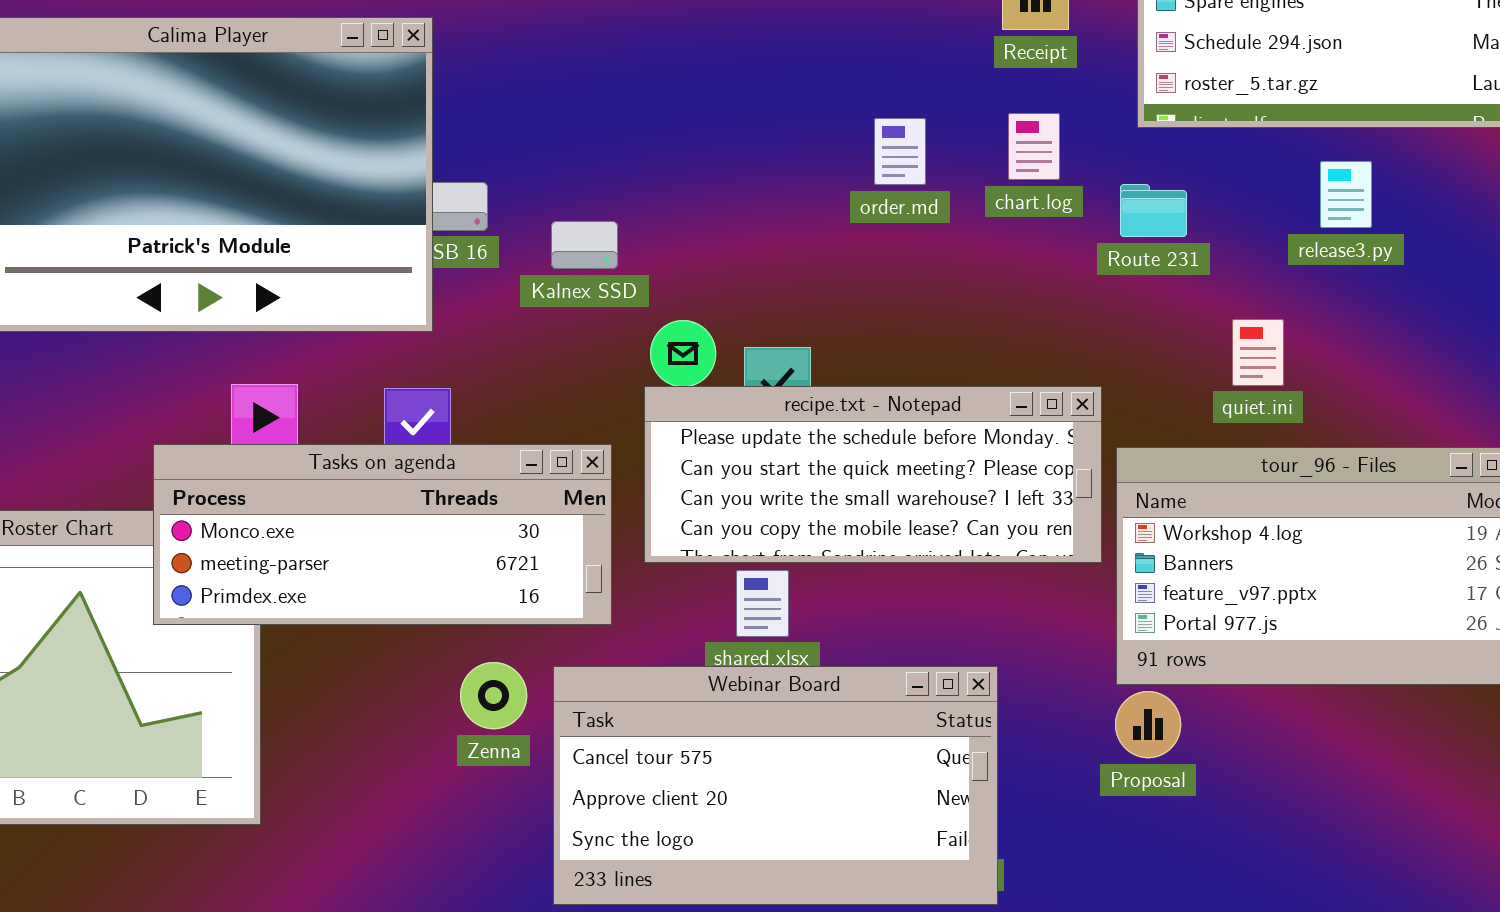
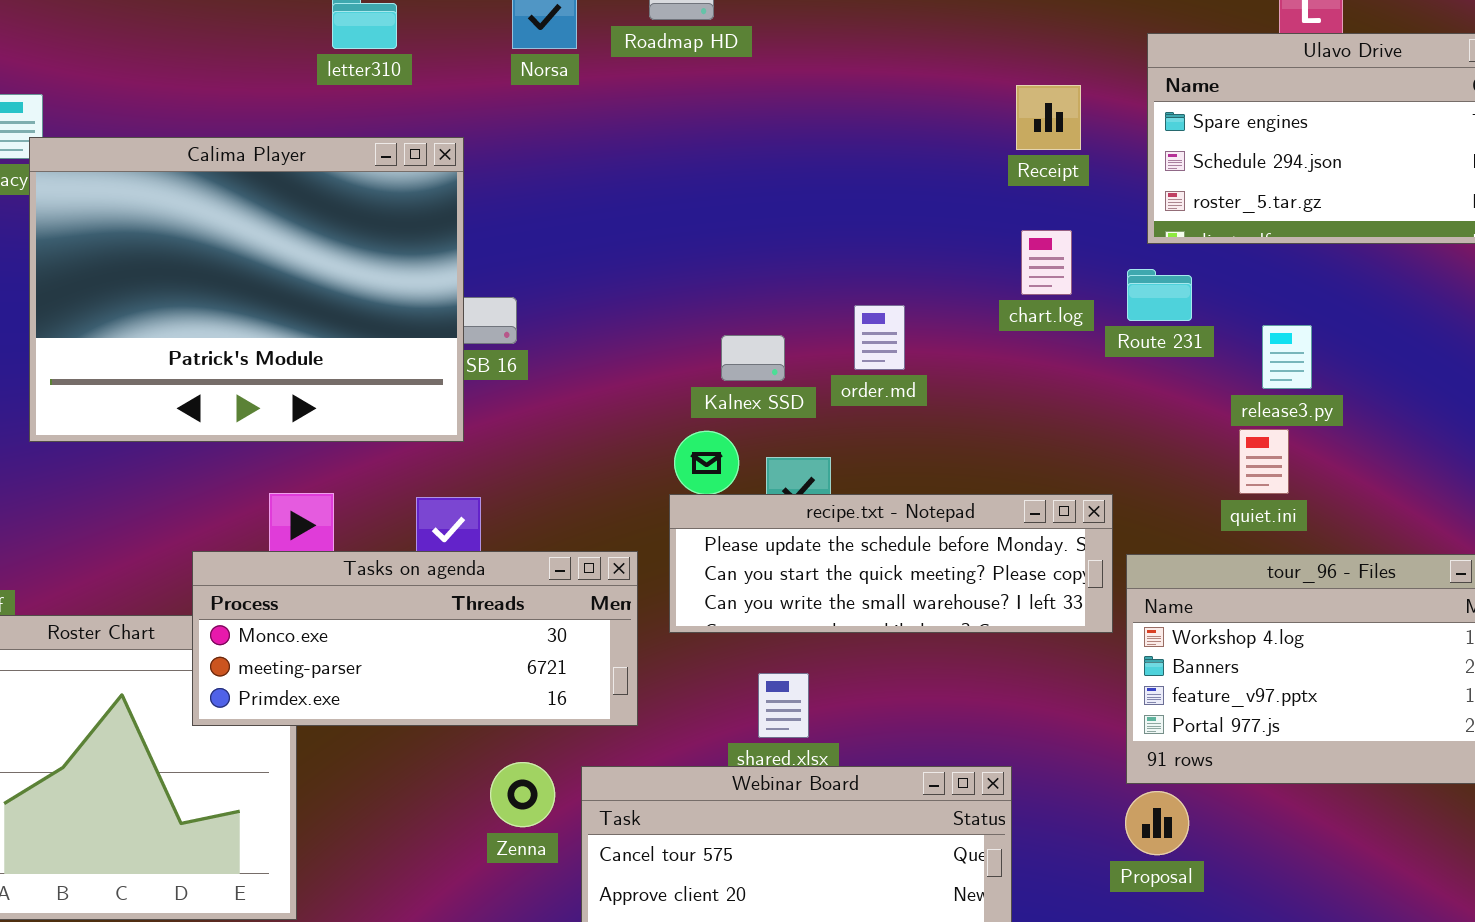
order.md: [874,118,926,185] -> [854,305,905,370], moved
release3.py: [1320,161,1372,228] -> [1262,325,1312,389], moved
Route 231: [1120,184,1187,237] -> [1127,269,1192,321], moved
Kalnex SSD: [551,221,618,269] -> [721,335,785,381], moved
recipe.txt - Notepad: [644,386,1102,563] -> [669,494,1113,633], resized

